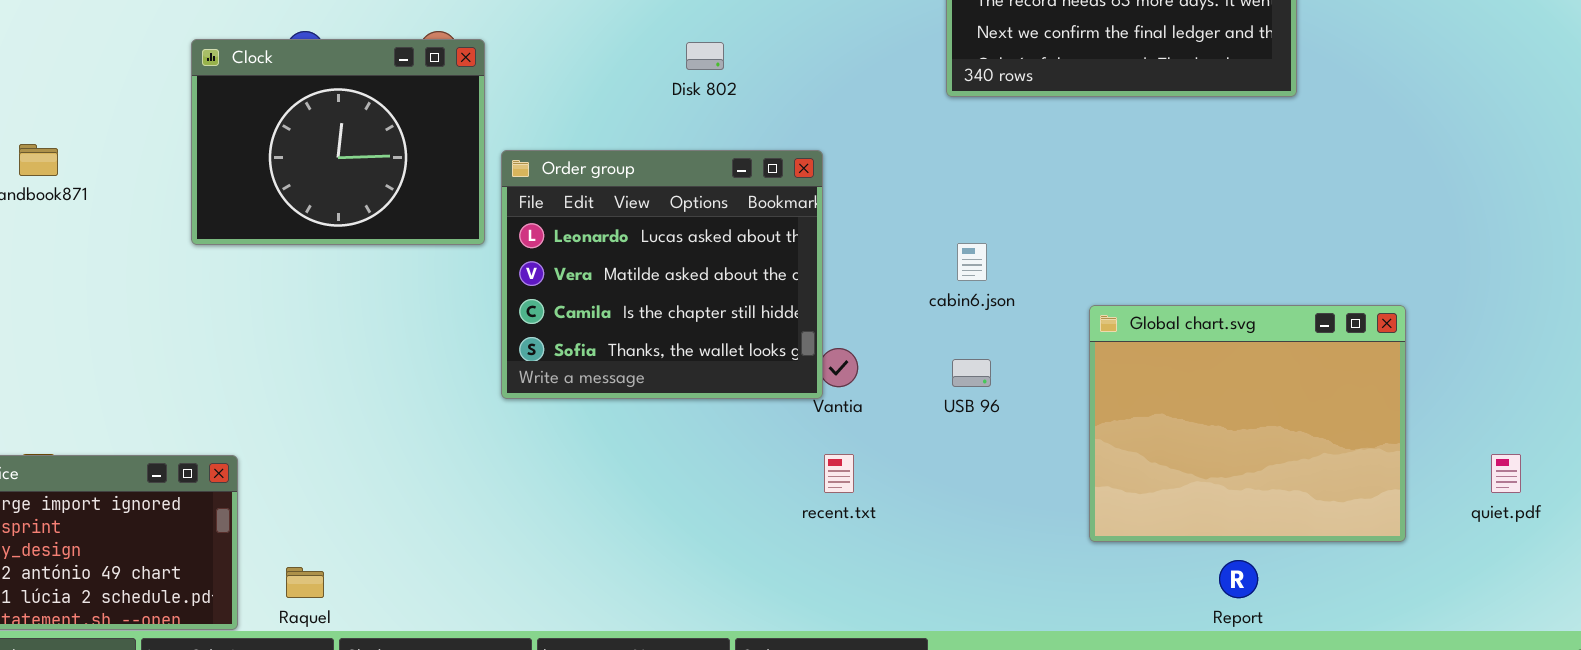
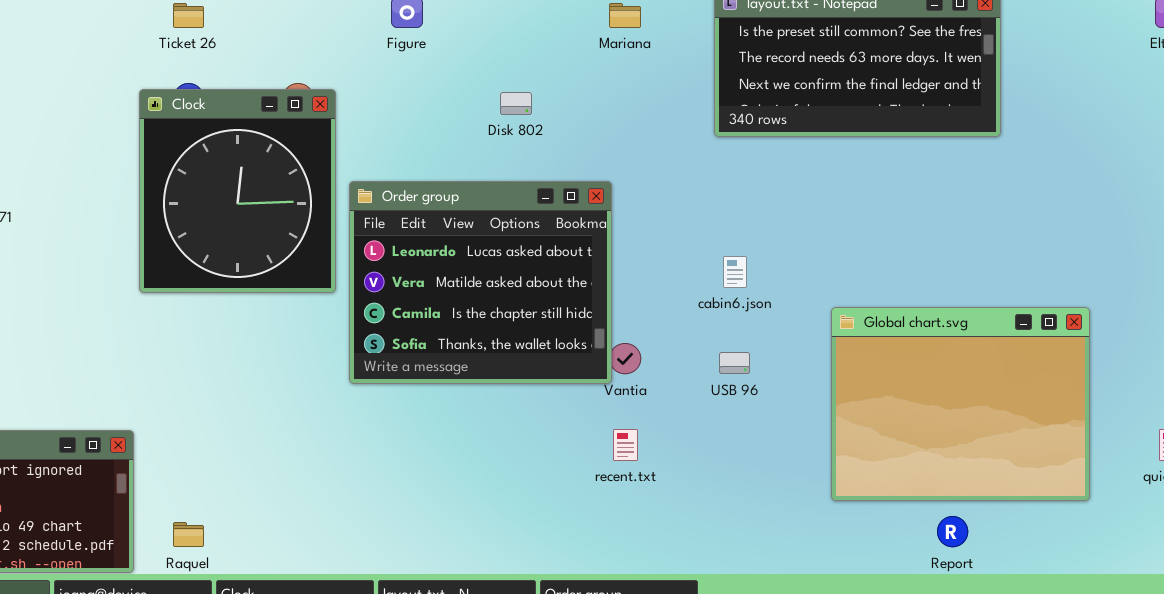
Clock: [191,39,485,245] -> [139,89,336,293], resized

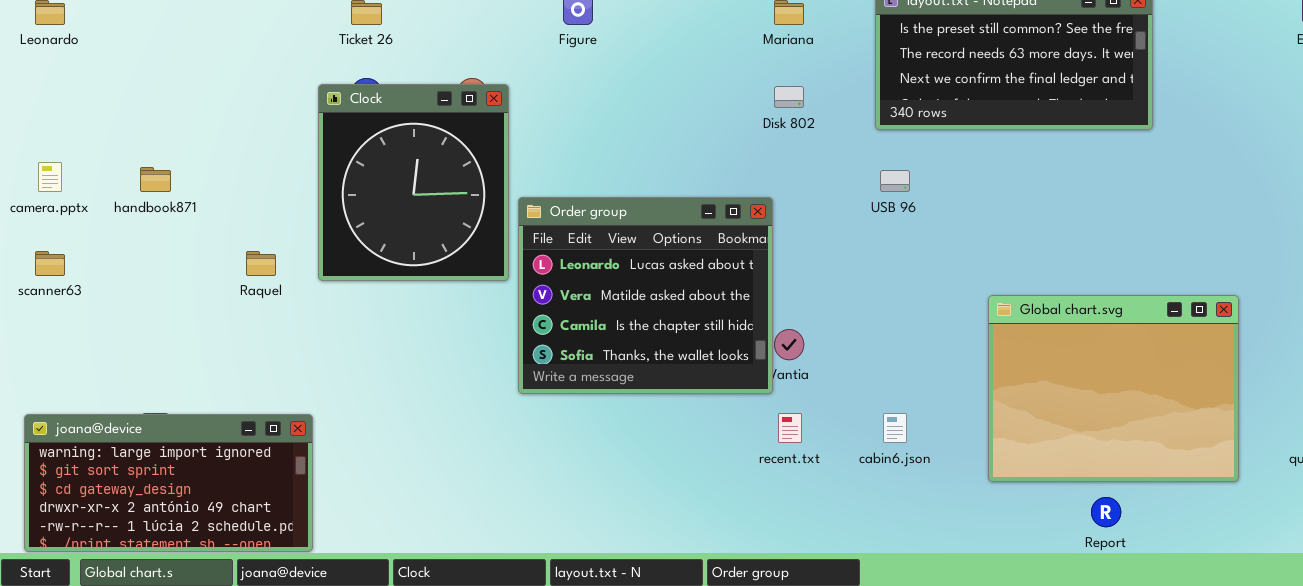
Disk 802: [500,92,532,115] -> [774,86,804,108], moved
Order group: [349,181,612,384] -> [518,197,773,394], moved
cabin6.json: [723,256,747,288] -> [883,413,907,443], moved
USB 96: [719,352,750,374] -> [880,170,910,192], moved
Raquel: [173,522,204,547] -> [246,251,276,276], moved

